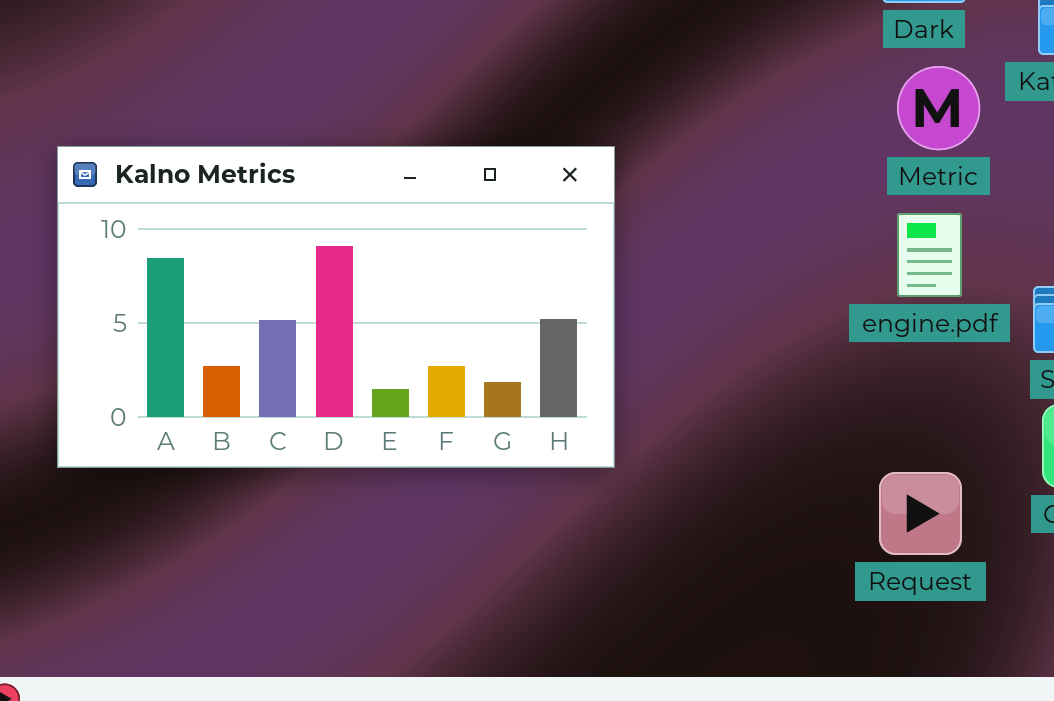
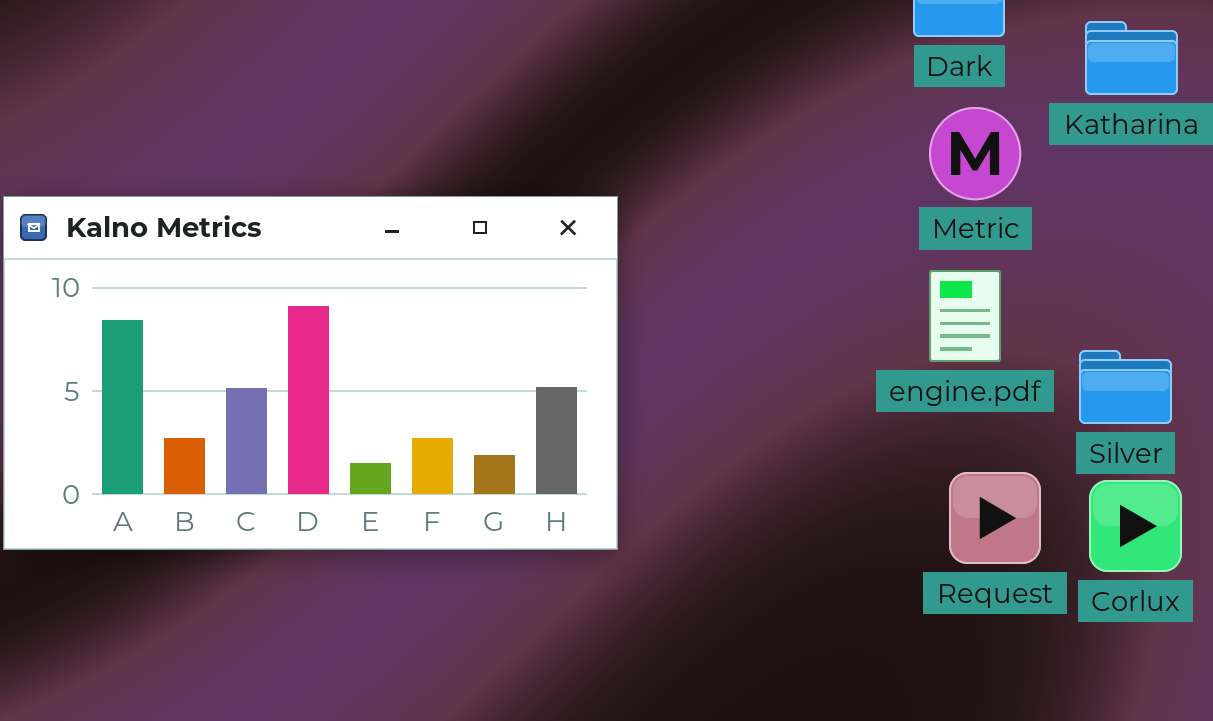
Request: [879,472,962,555] -> [949,472,1041,564], moved

